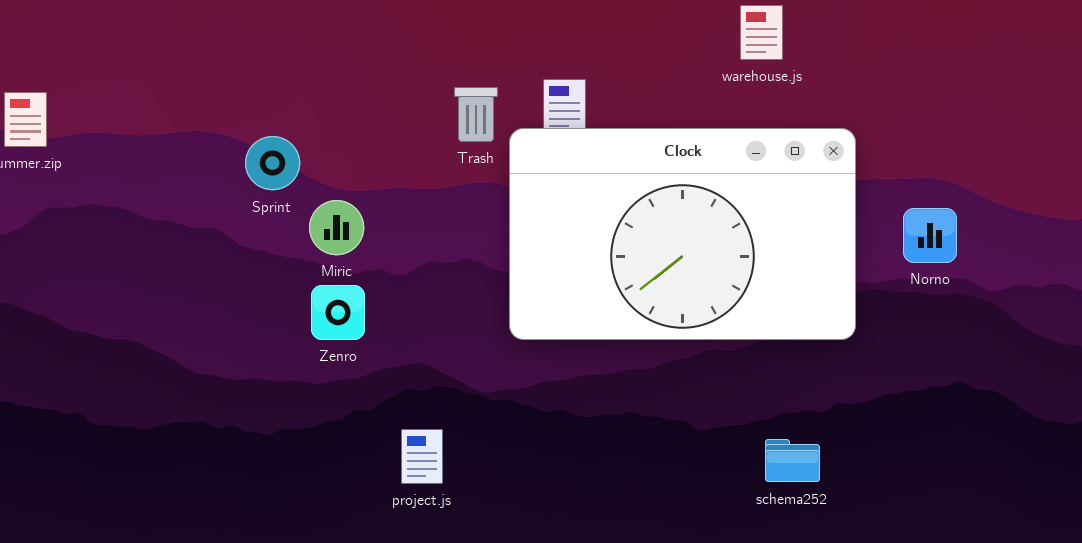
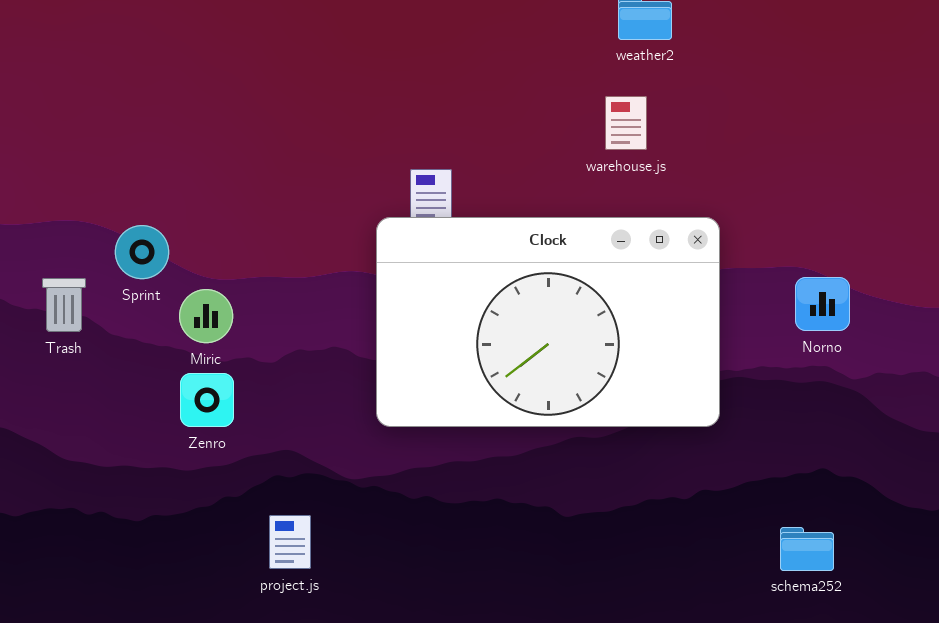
Trash: [454,87,498,142] -> [42,278,86,332], moved
Norno: [903,208,957,263] -> [795,277,850,331], moved
schema252: [765,439,820,482] -> [780,527,834,571], moved

